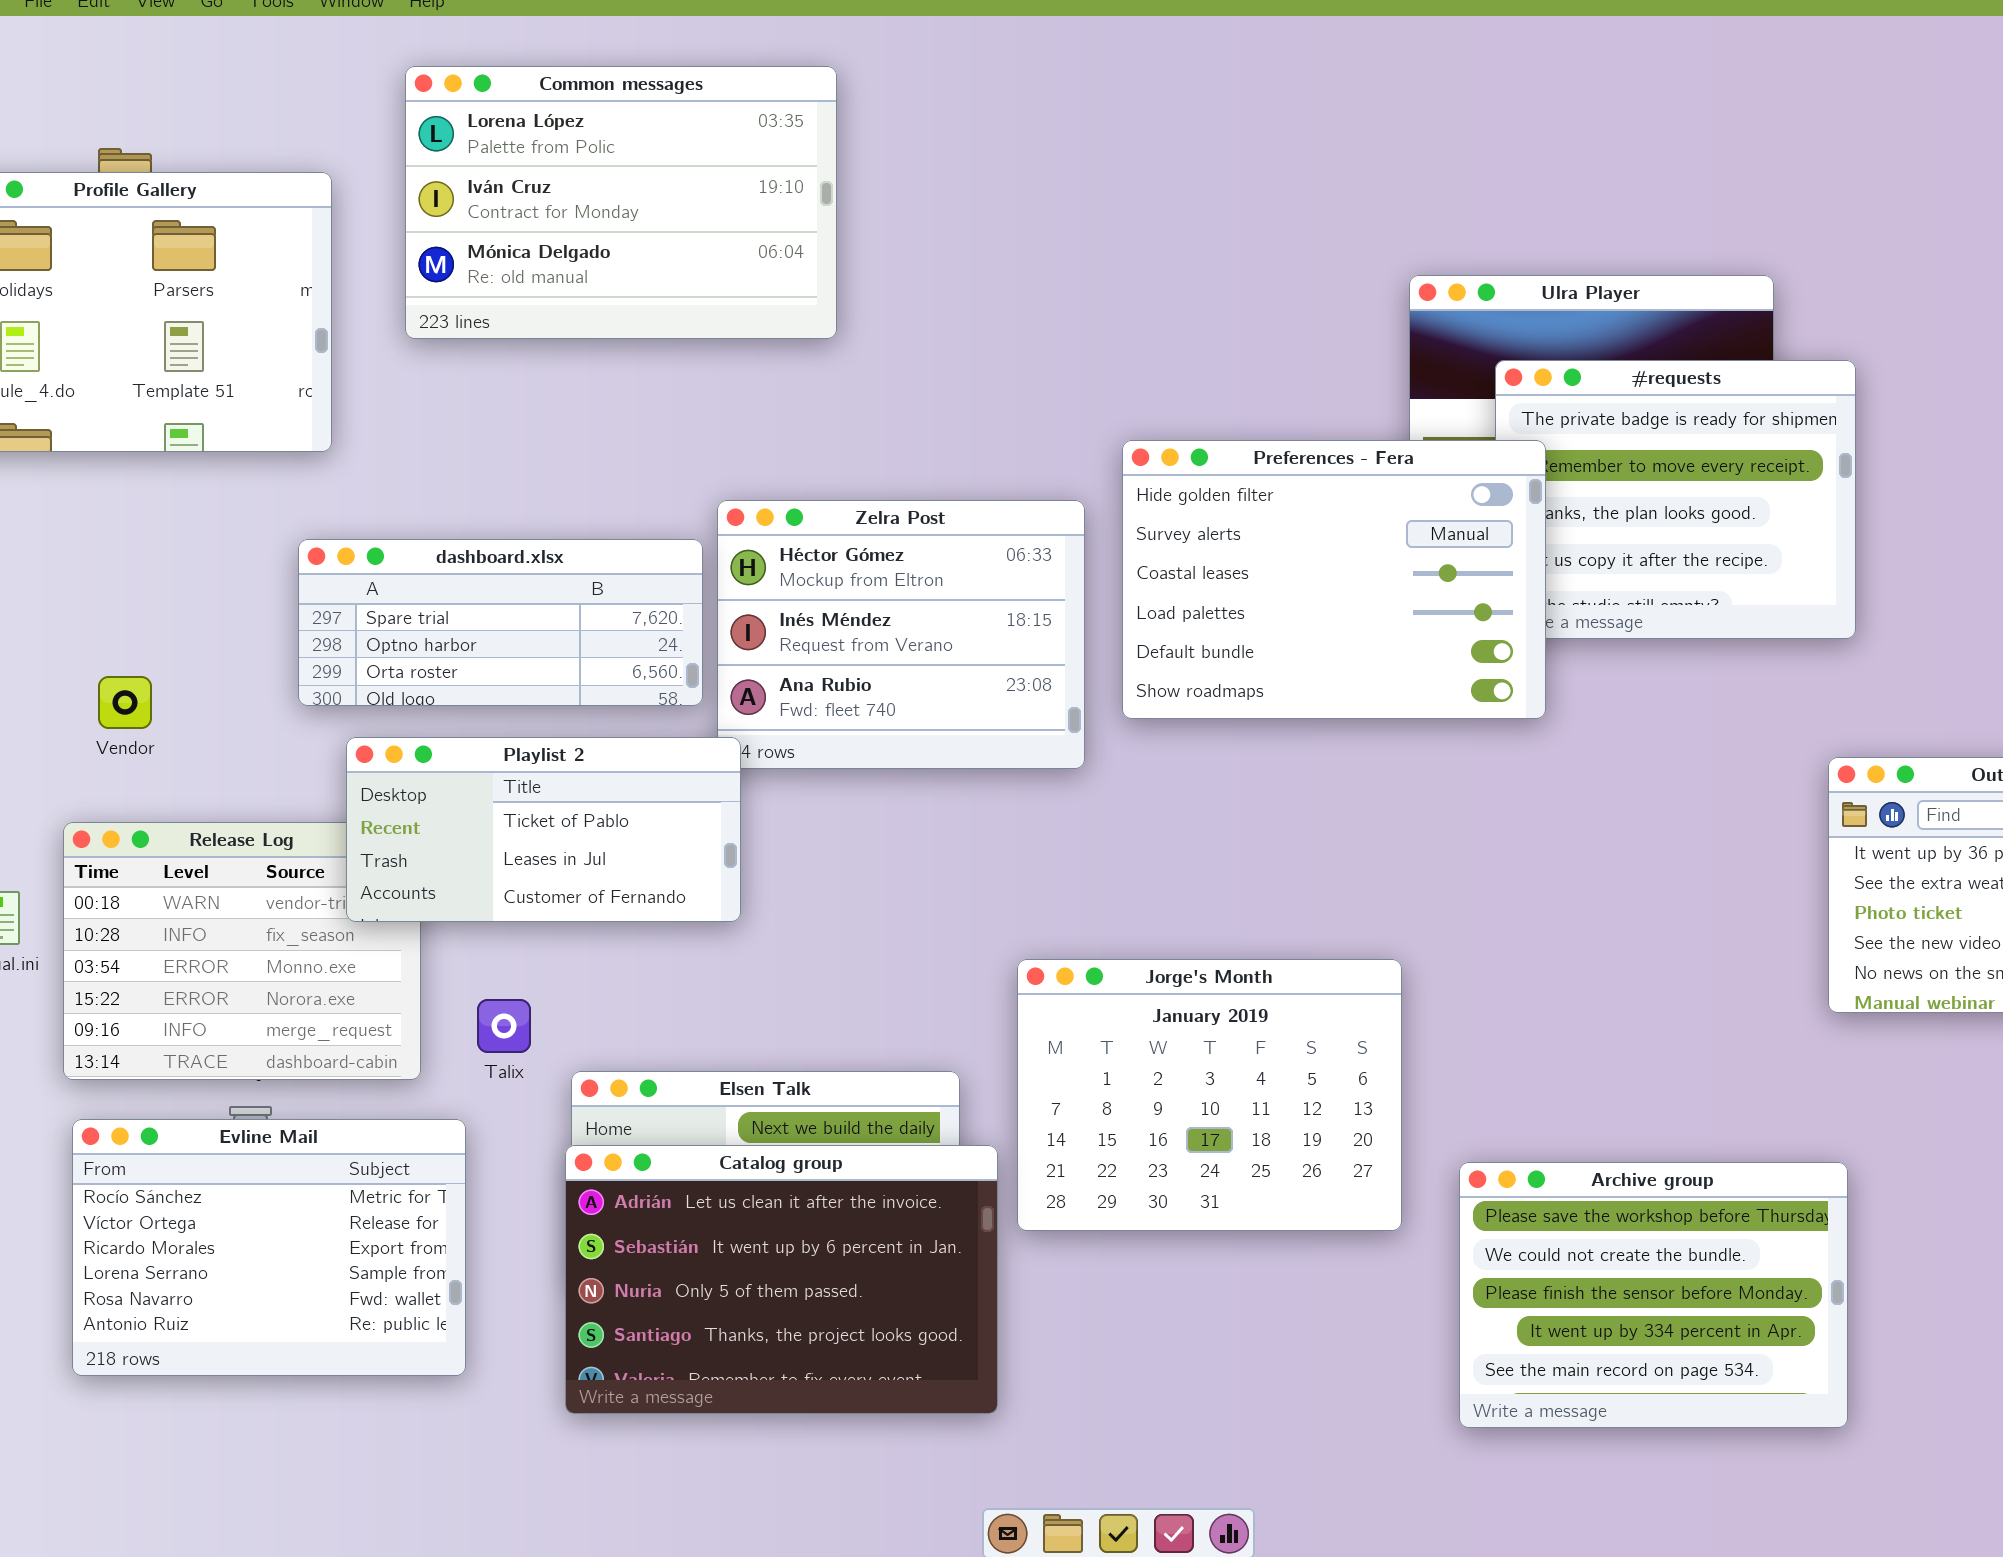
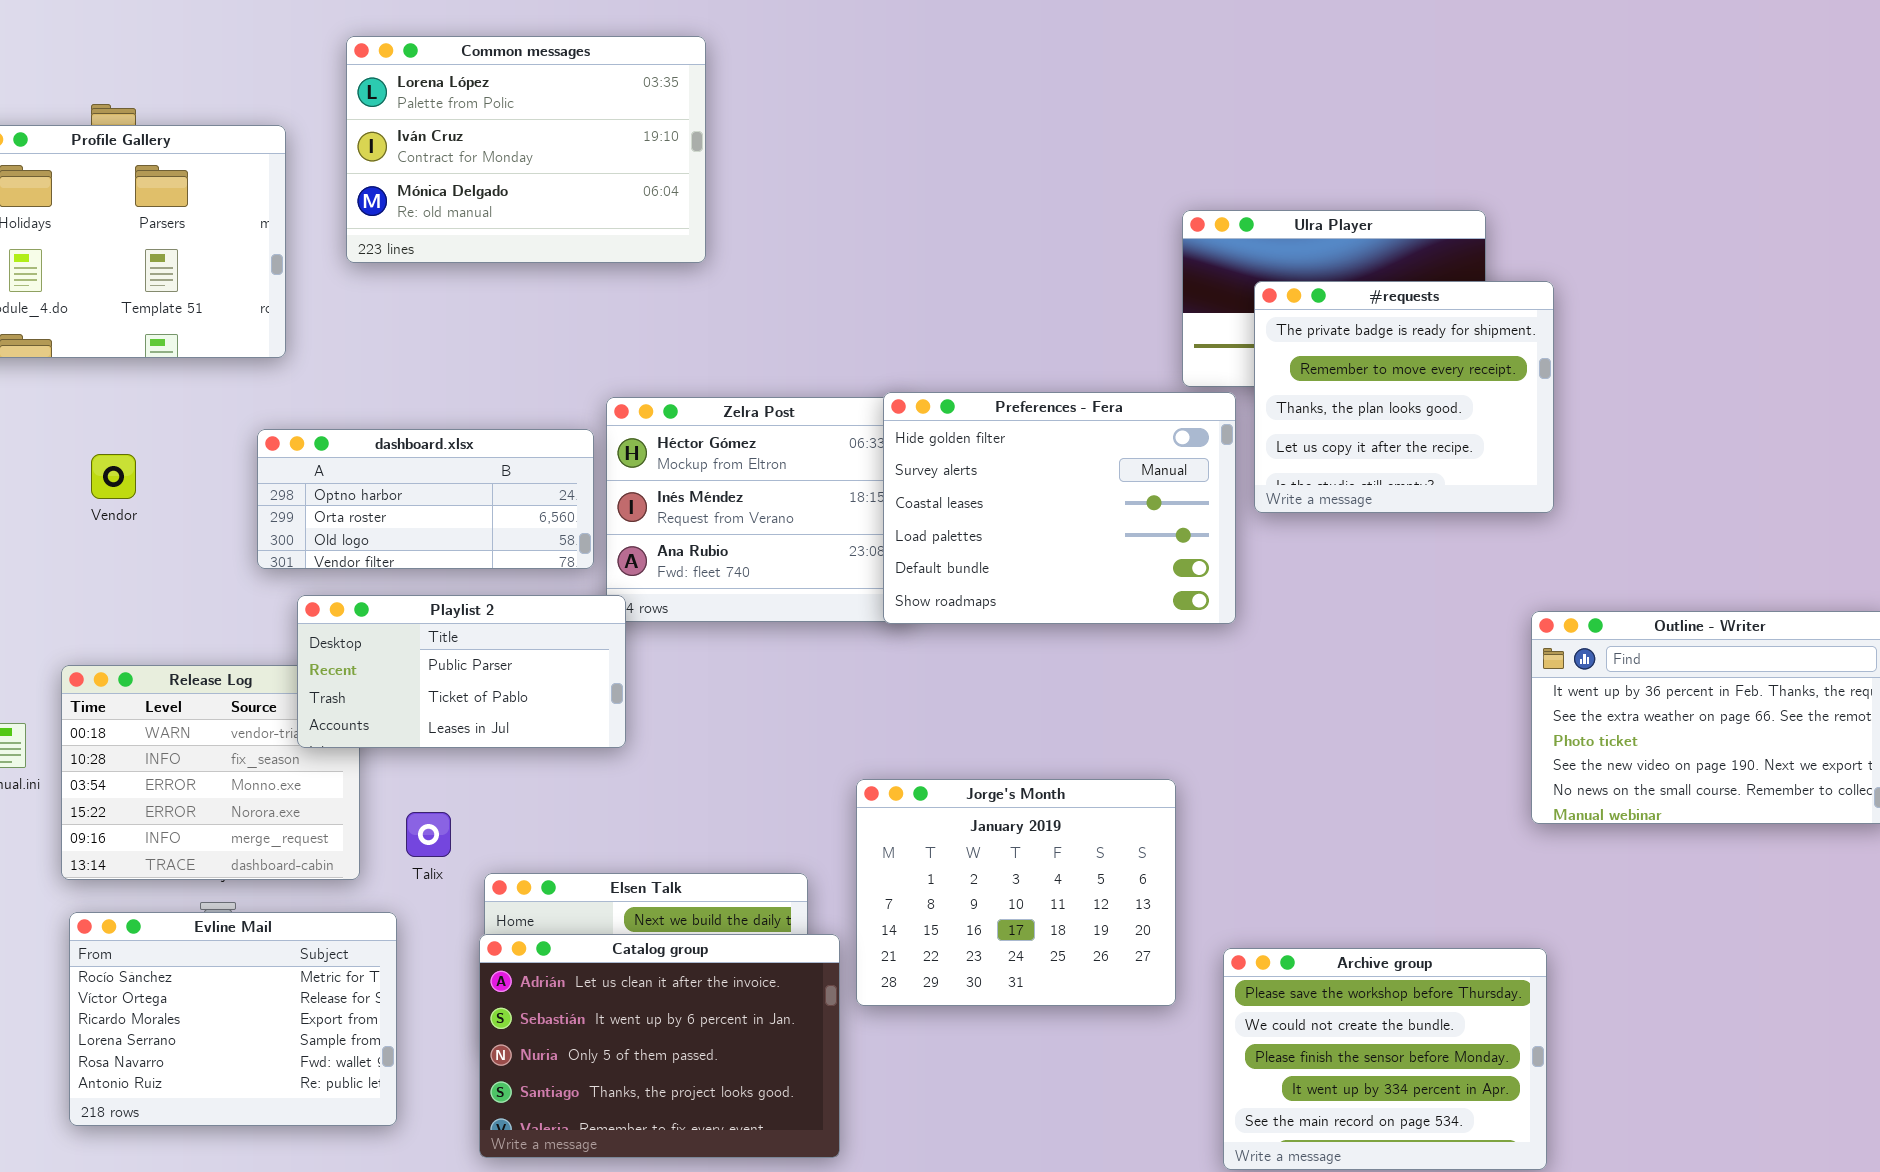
Preferences - Fera: [1122,440,1546,719] -> [883,392,1236,624], moved
dashboard.xlsx: [298,539,703,706] -> [257,429,594,569], scrolled down 1 row
Vendor: [98,676,152,729] -> [91,454,136,499], moved
Playlist 2: [346,737,741,922] -> [297,595,626,748], scrolled up 1 row

